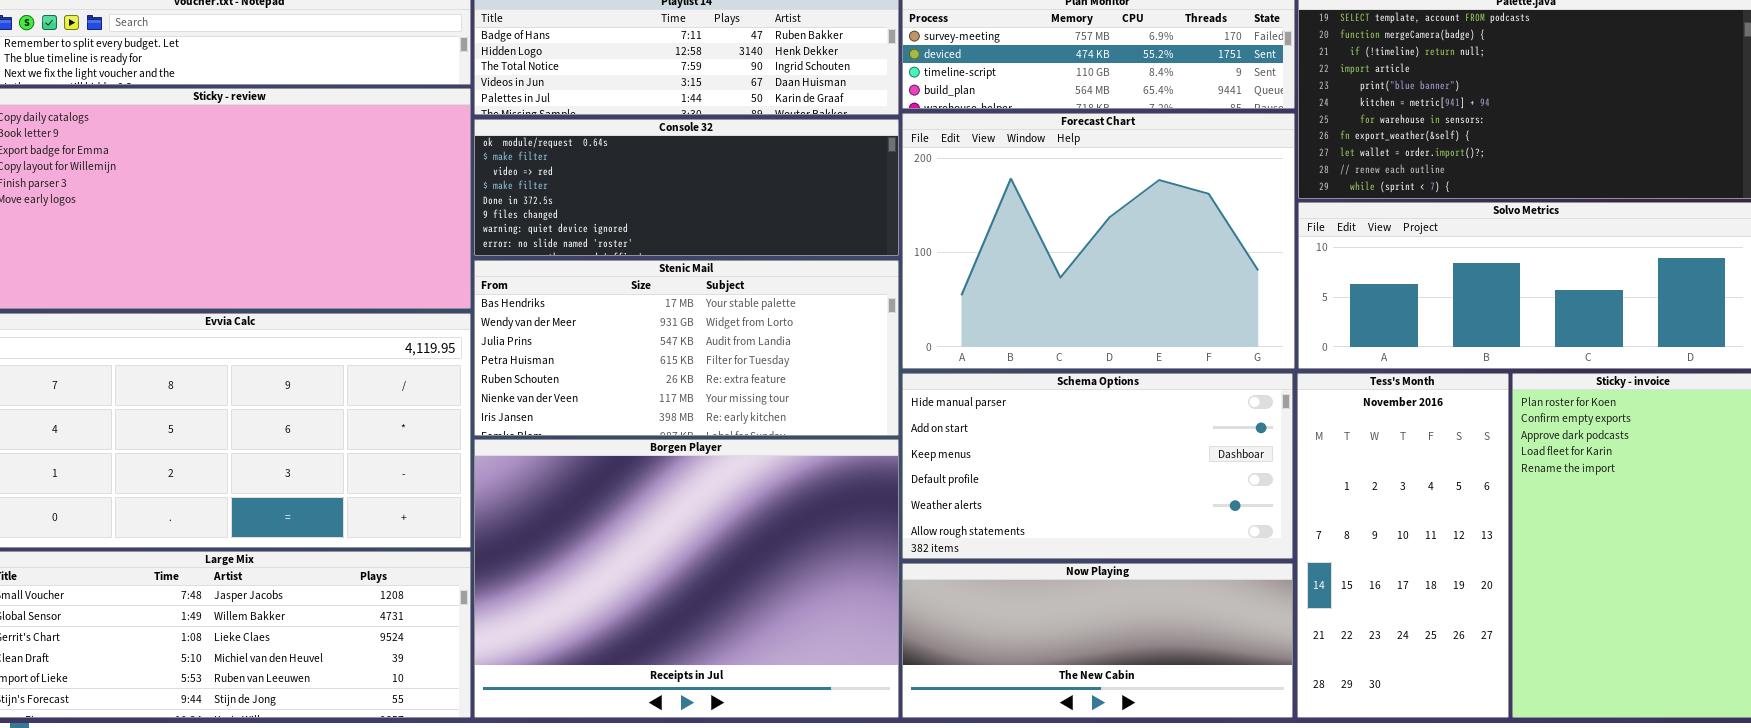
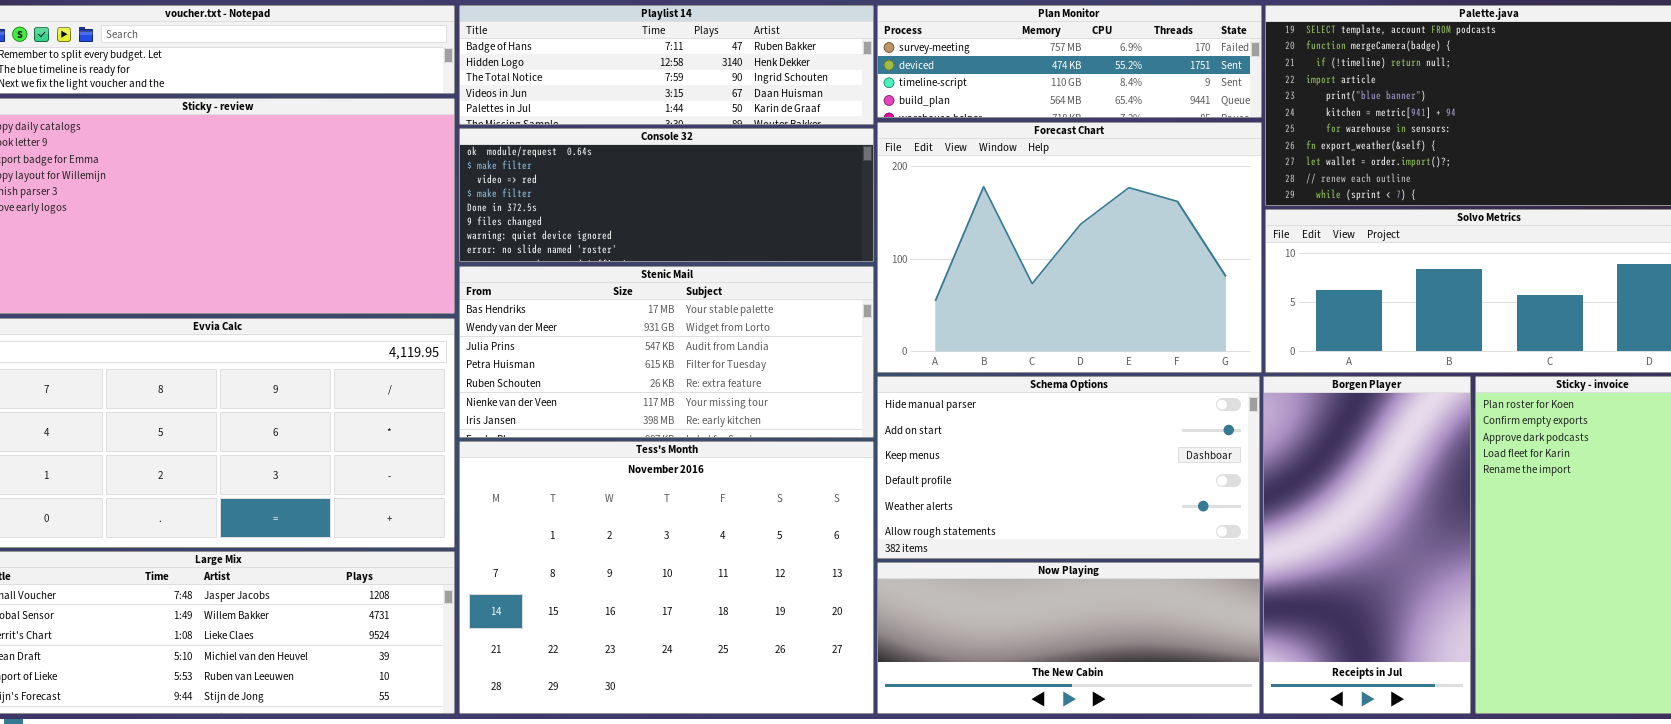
Tess's Month: [1297,373,1509,718] -> [459,441,874,714], moved, resized
Borgen Player: [474,439,899,718] -> [1263,376,1471,714], moved, resized

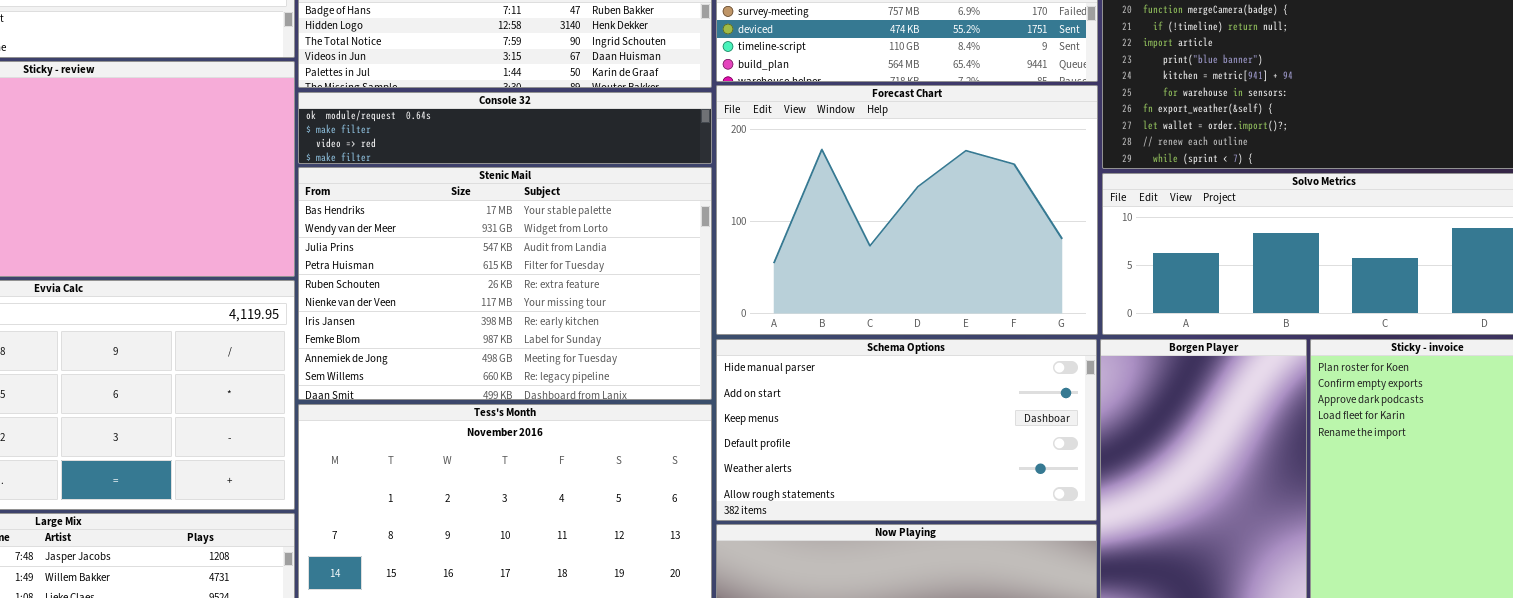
Console 32: [459,128,874,262] -> [298,92,712,164], resized
Stenic Mail: [459,266,874,438] -> [298,167,712,400], resized

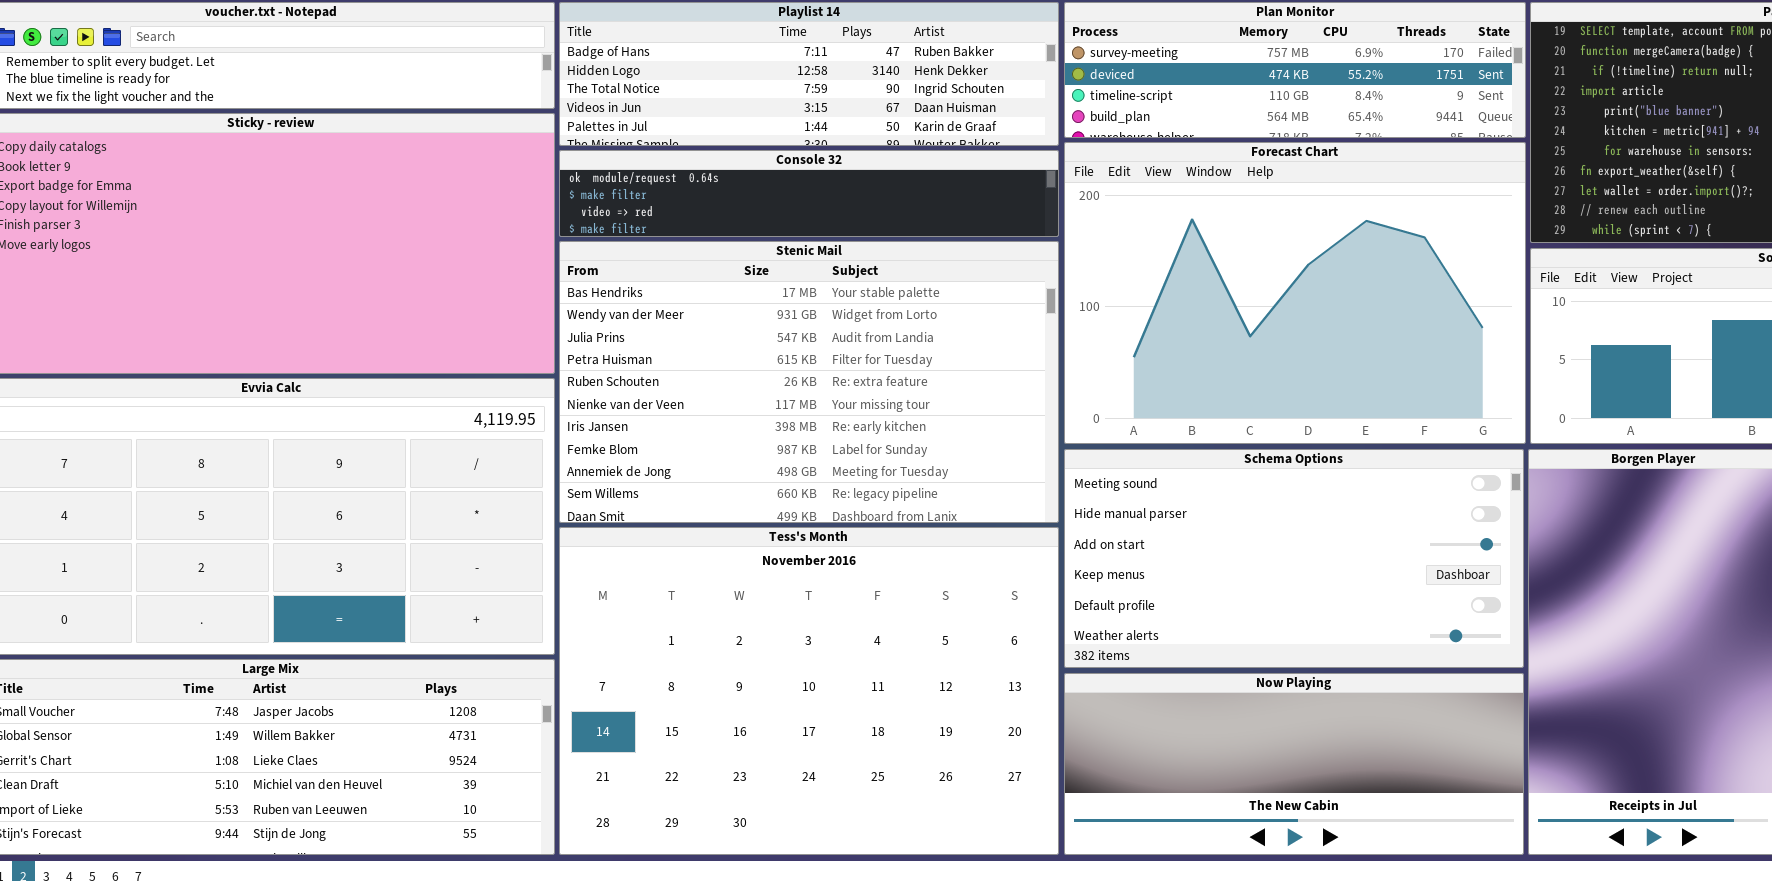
Schema Options: [716,339,1097,521] -> [1064,449,1524,668], scrolled up 1 row

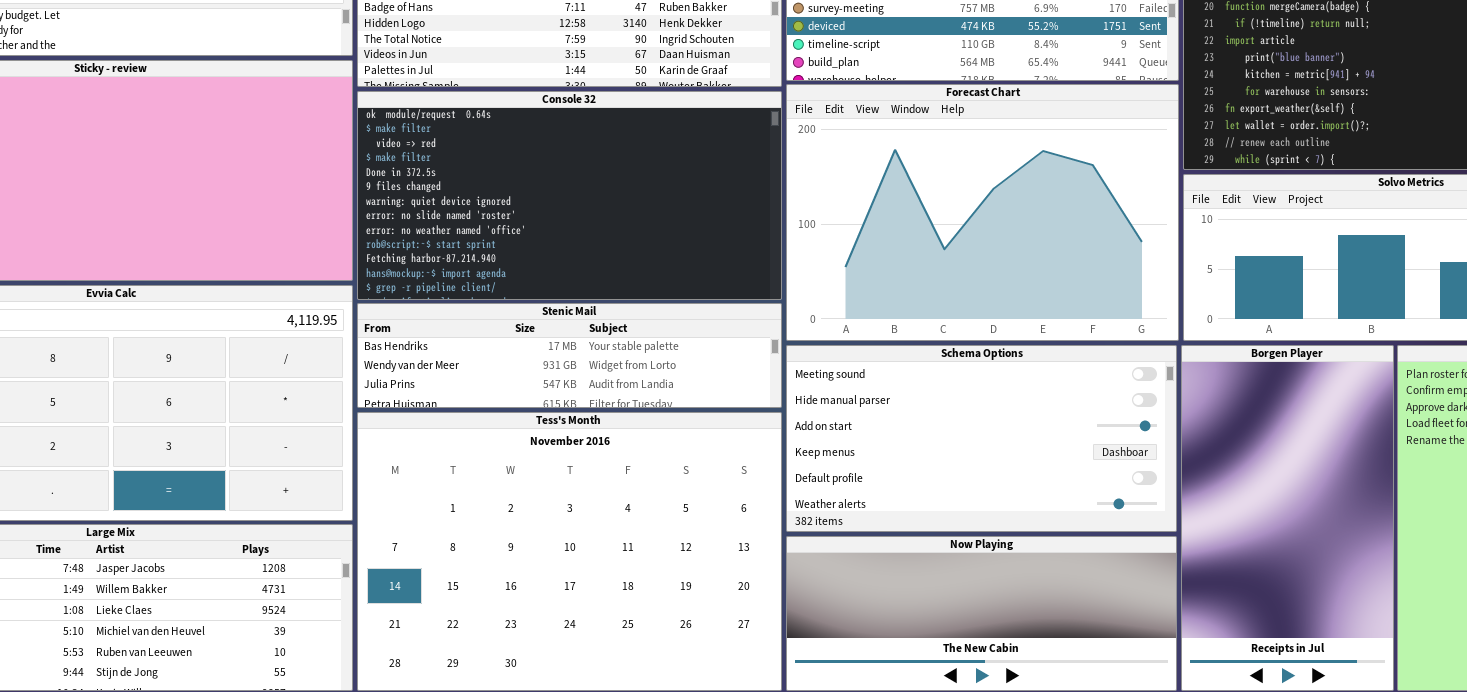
Console 32: [559,150,1059,237] -> [357,91,782,300], resized
Stenic Mail: [559,241,1059,523] -> [357,303,782,408], resized

